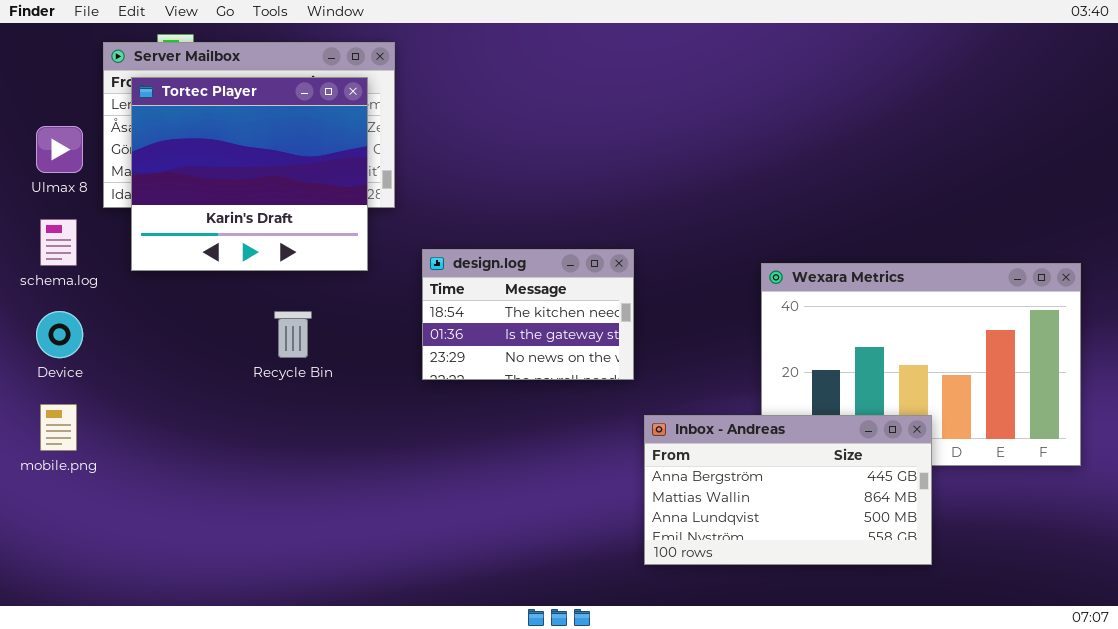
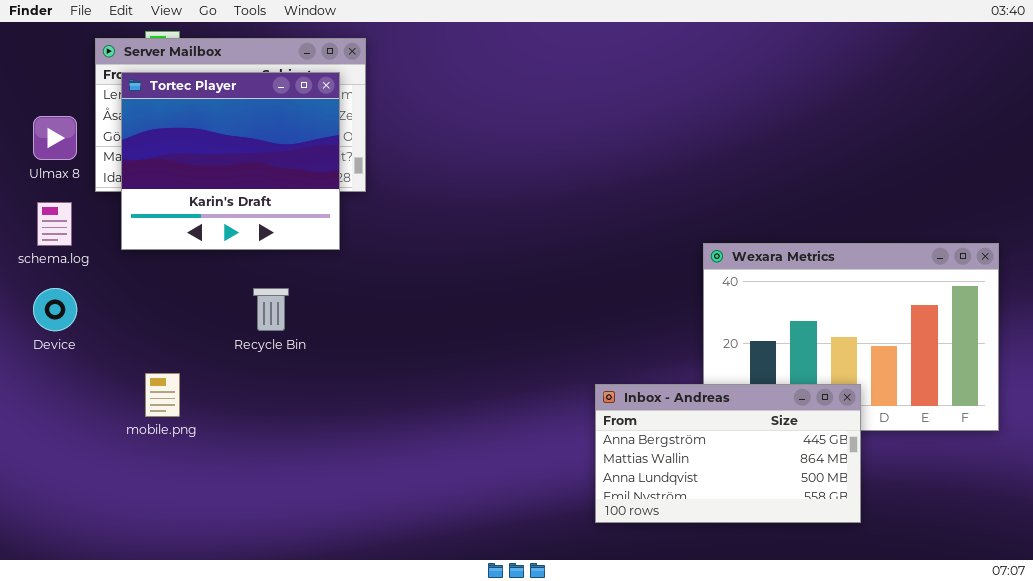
design.log: [422,249,634,380] -> none, closed
mobile.png: [40,404,77,451] -> [145,373,180,417], moved

